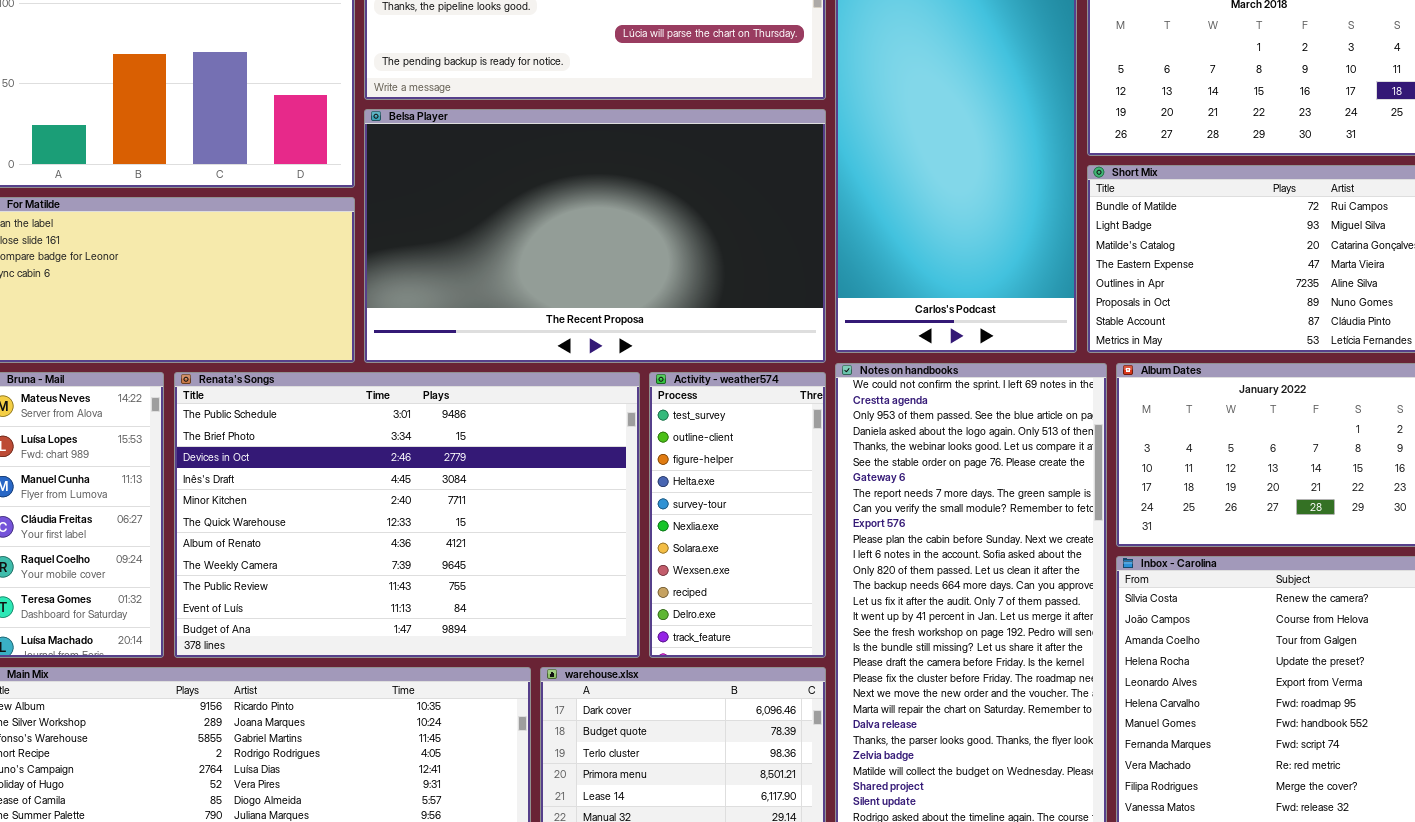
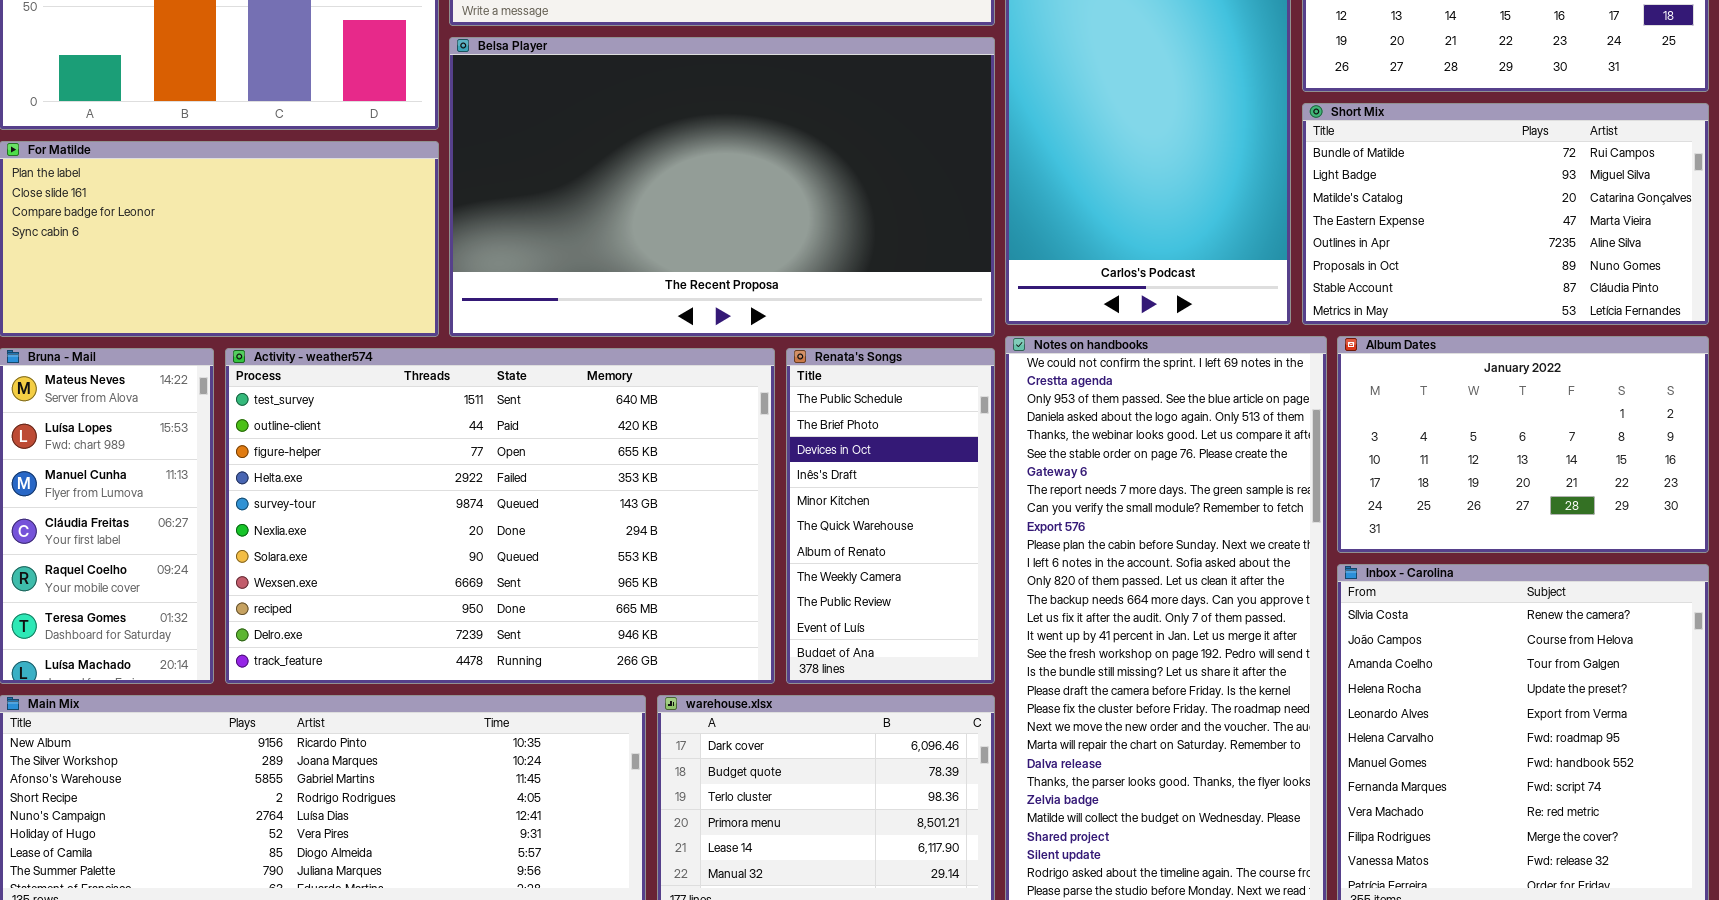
Renata's Songs: [174,372,640,658] -> [786,348,995,684], moved, resized
Activity - weather574: [649,372,826,658] -> [225,348,775,684], moved, resized

